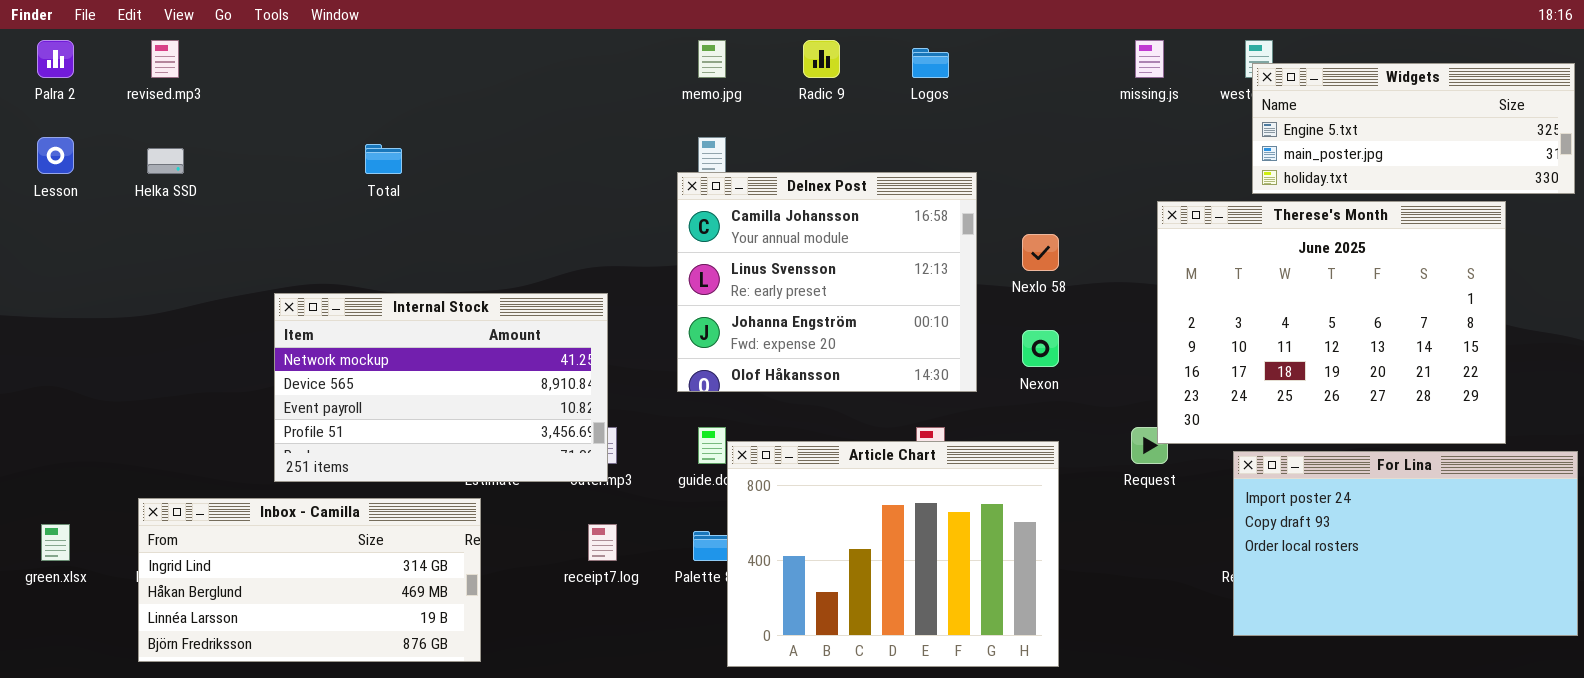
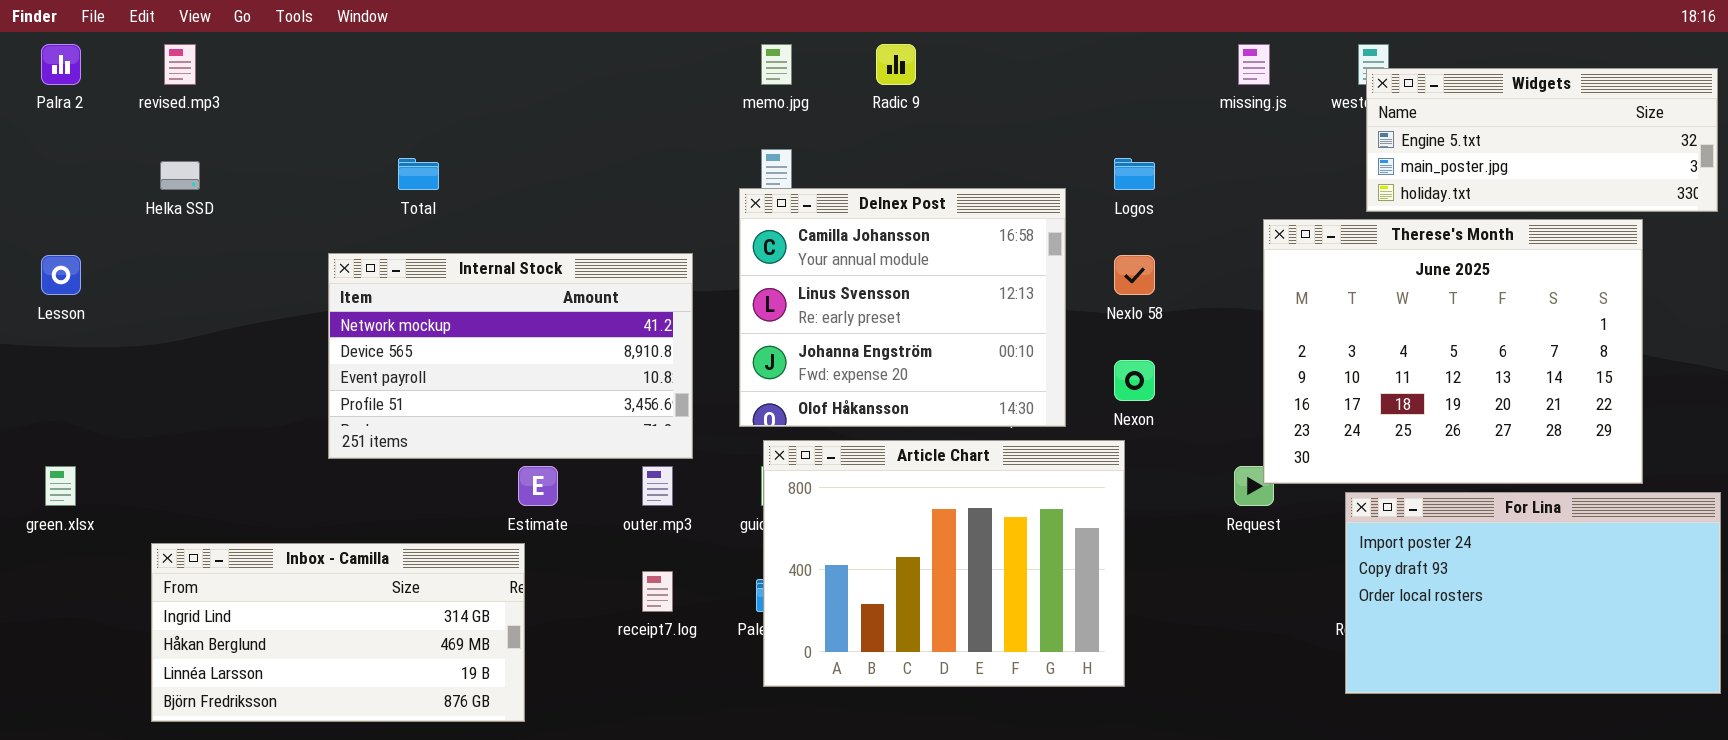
Logos: [912,48,949,78] -> [1114,158,1155,190], moved
Lesson: [37,137,74,174] -> [41,255,81,295], moved
Internal Stock: [274,293,608,482] -> [328,253,693,459], moved
Article Chart: [727,441,1059,667] -> [763,440,1125,687], moved
green.xlsx: [41,524,70,561] -> [45,466,76,506], moved

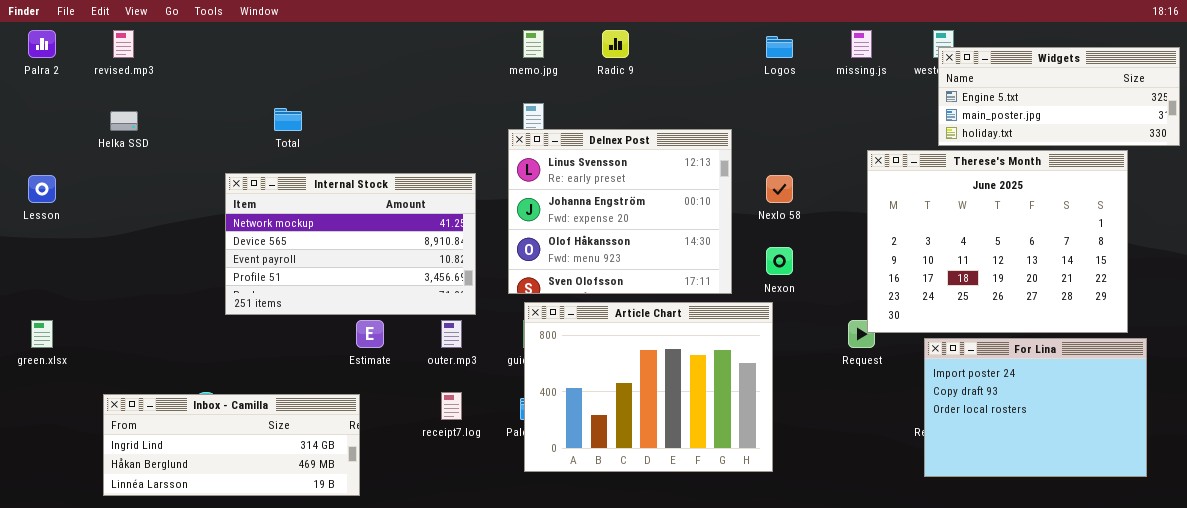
Logos: [1114,158,1155,190] -> [766,36,793,58], moved
Delnex Post: [739,188,1066,427] -> [508,129,732,294], scrolled down 1 row
For Lina: [1345,492,1721,694] -> [924,338,1147,477], resized
Inbox - Camilla: [151,543,525,722] -> [103,394,360,496], resized

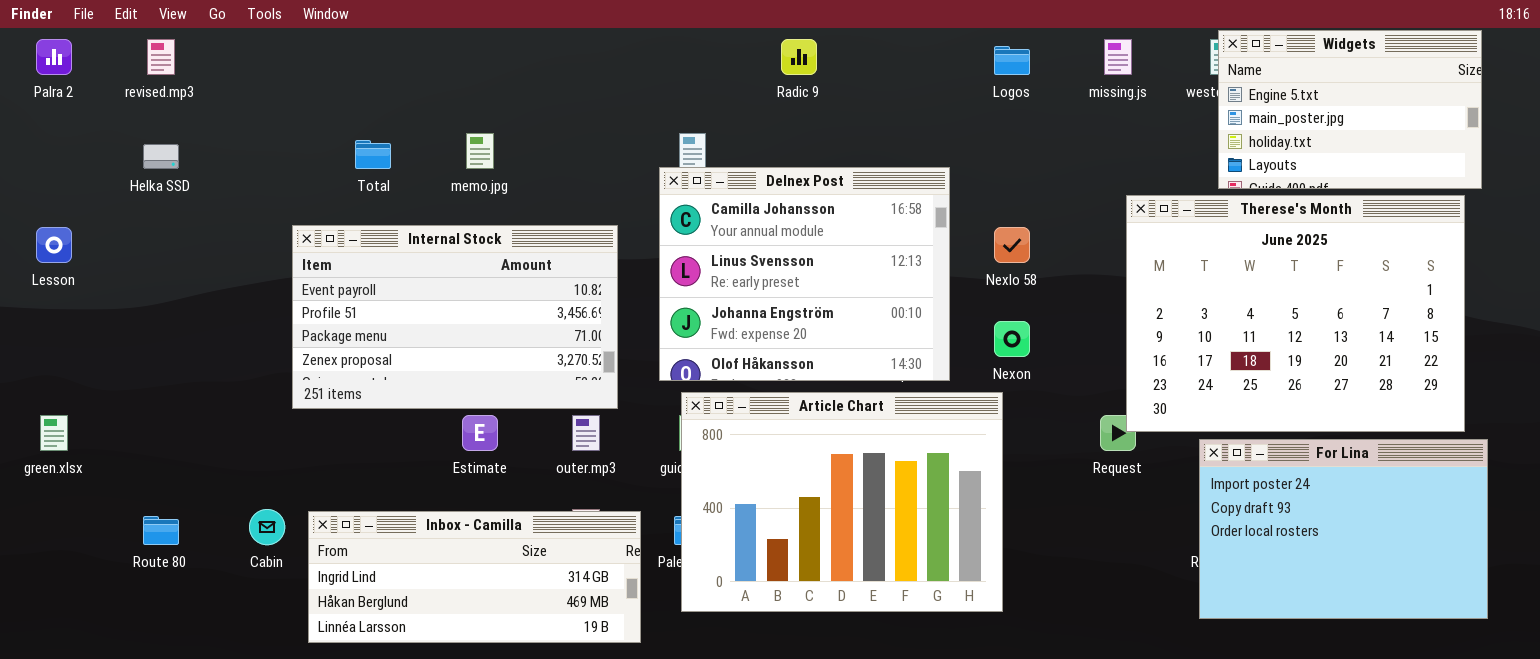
memo.jpg: [523,30,544,58] -> [466,133,494,169], moved
Widgets: [938,47,1180,146] -> [1218,30,1482,189], resized
Delnex Post: [508,129,732,294] -> [659,167,950,381], scrolled up 1 row
Internal Stock: [225,173,476,315] -> [292,225,618,409], scrolled down 2 rows
Inbox - Camilla: [103,394,360,496] -> [308,511,641,643], moved

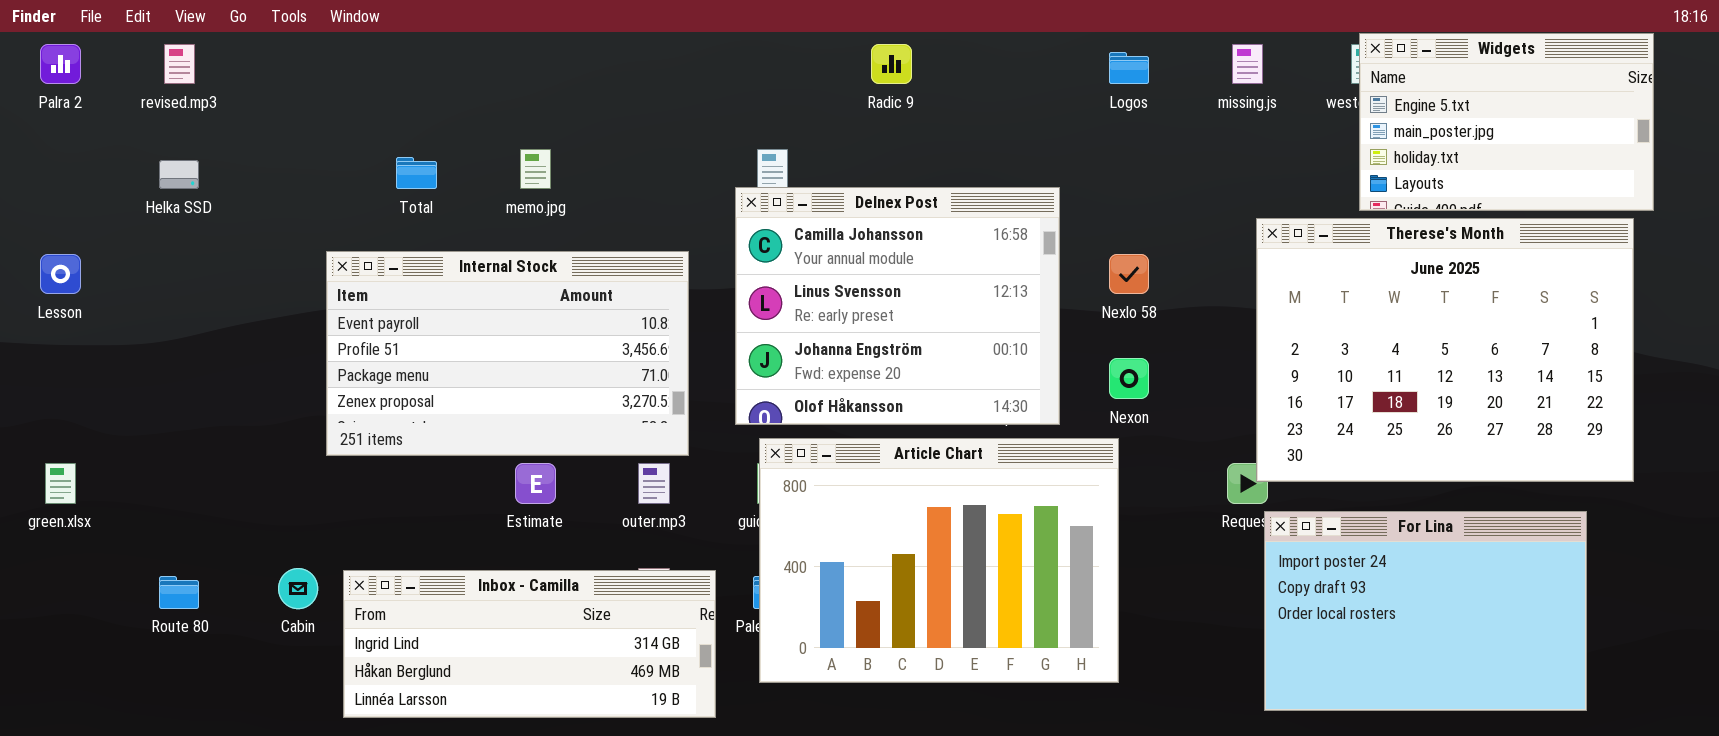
For Lina: [1199,439,1488,619] -> [1264,511,1587,711], moved

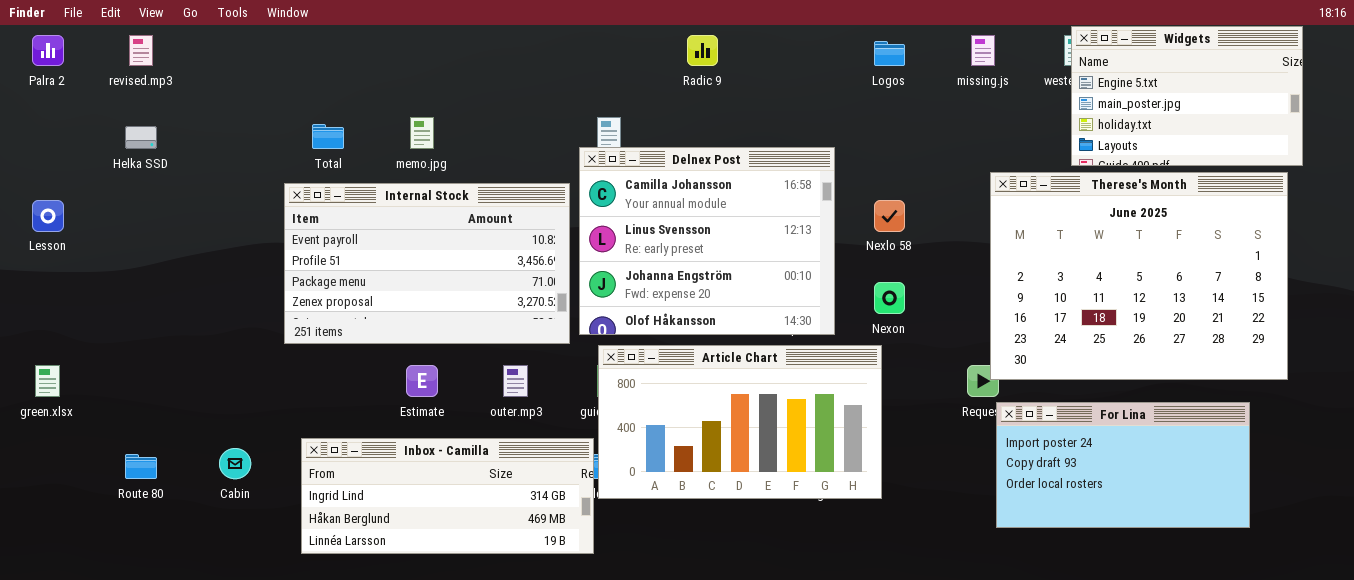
Internal Stock: [326,251,689,456] -> [284,183,570,344], moved
Article Chart: [759,438,1119,683] -> [598,345,882,499], resized
For Lina: [1264,511,1587,711] -> [996,402,1250,528], resized
Inbox - Camilla: [343,570,716,718] -> [301,438,594,554], moved

